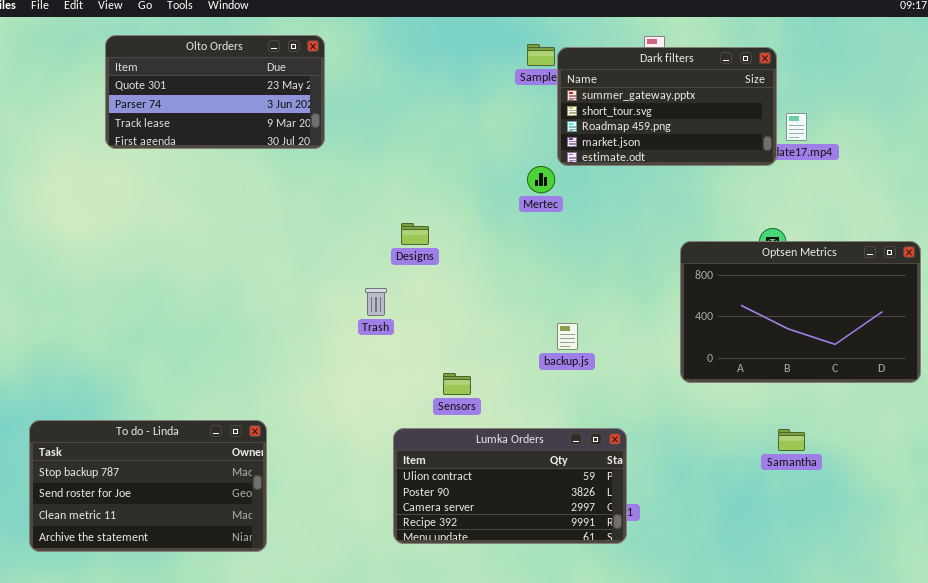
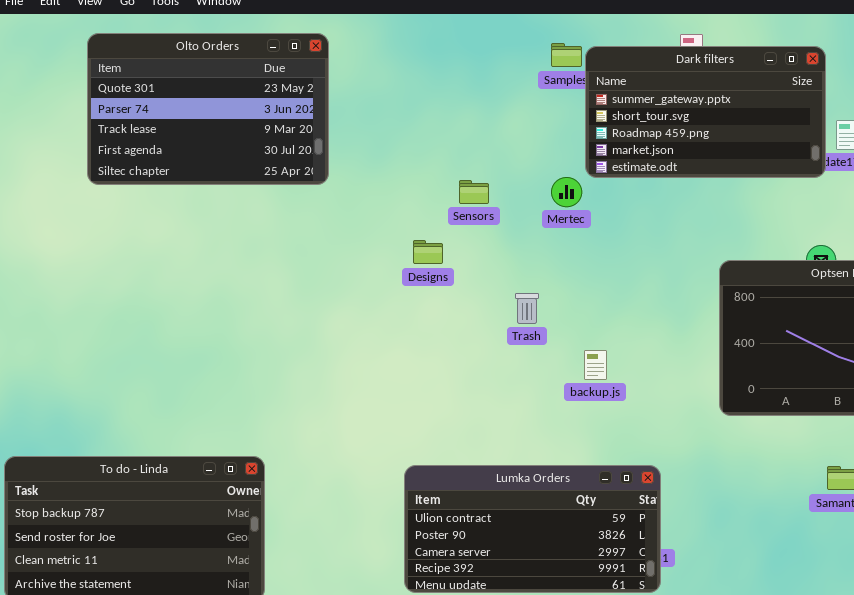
Olto Orders: [105,35,325,149] -> [87,33,329,185], resized
Trash: [365,288,387,316] -> [515,293,539,324], moved
Sensors: [443,373,471,395] -> [459,180,489,204], moved

